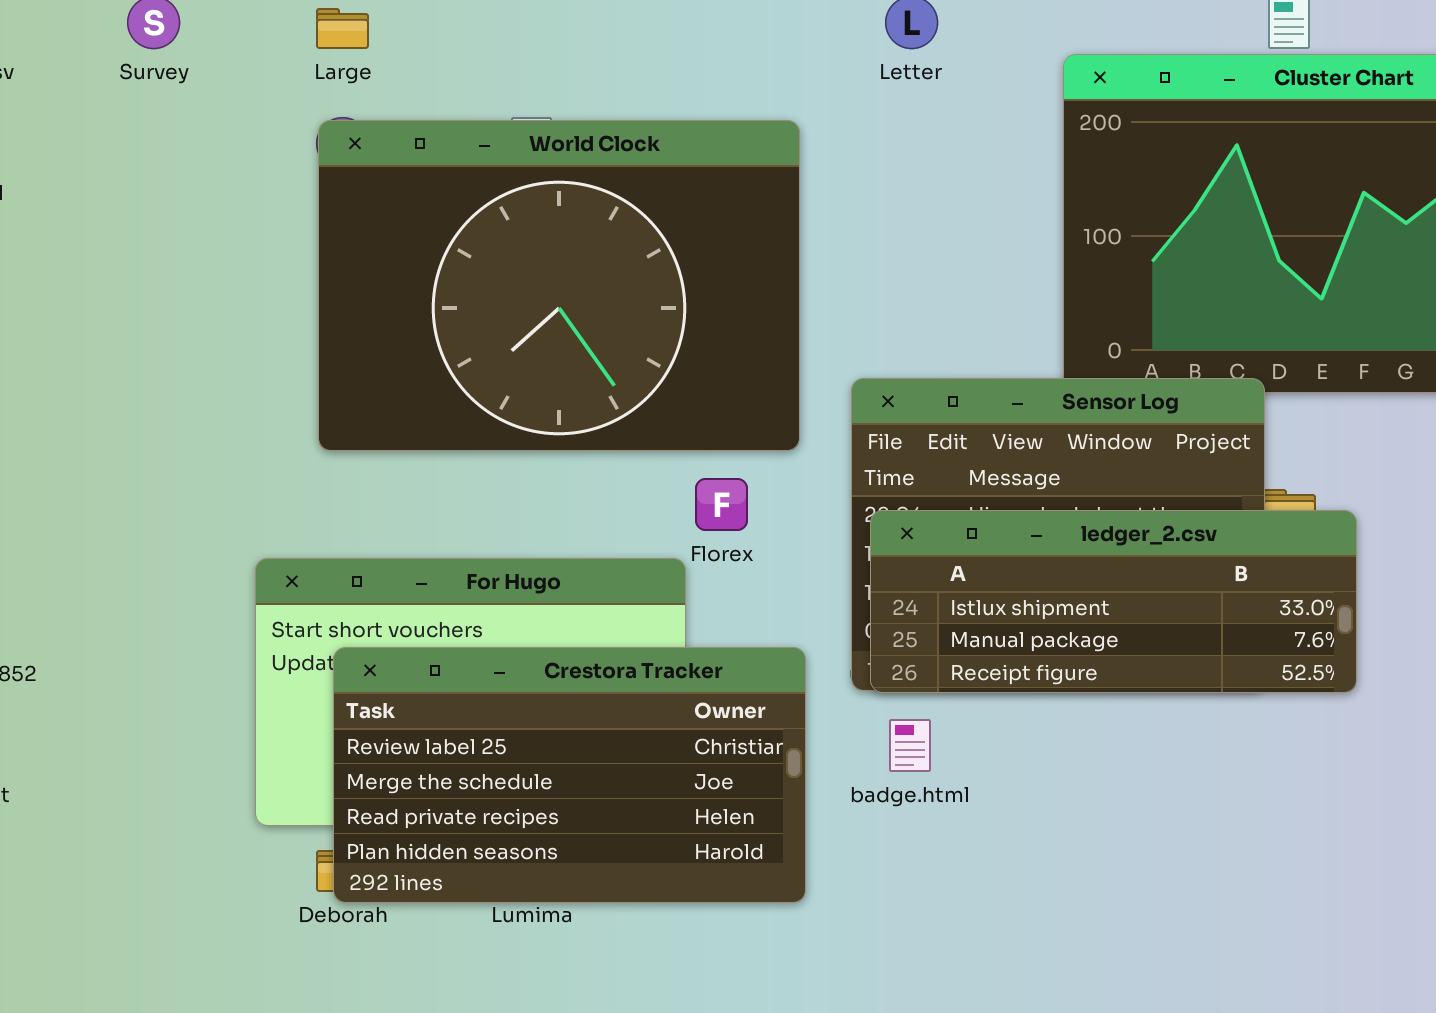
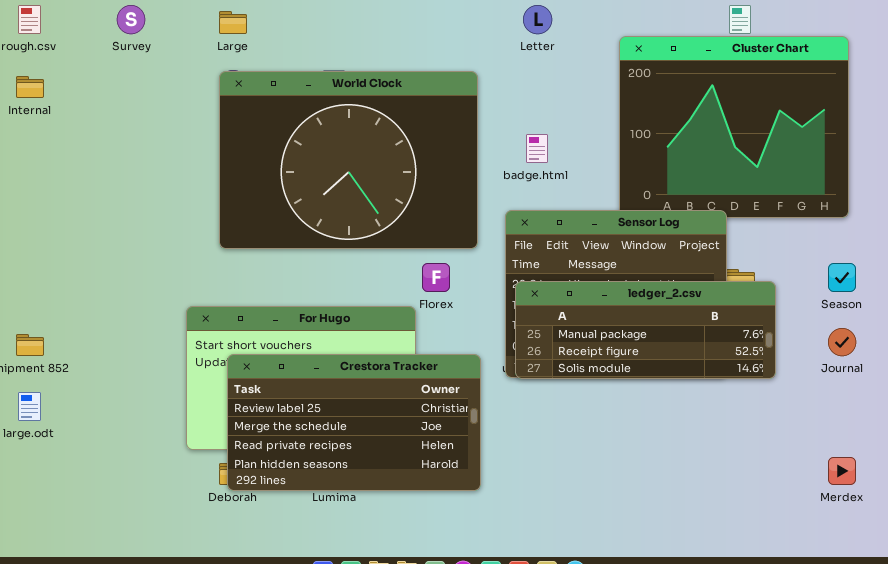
ledger_2.csv: [870,510,1357,693] -> [515,281,776,379], scrolled down 1 row
badge.html: [889,719,931,772] -> [526,134,548,163], moved

